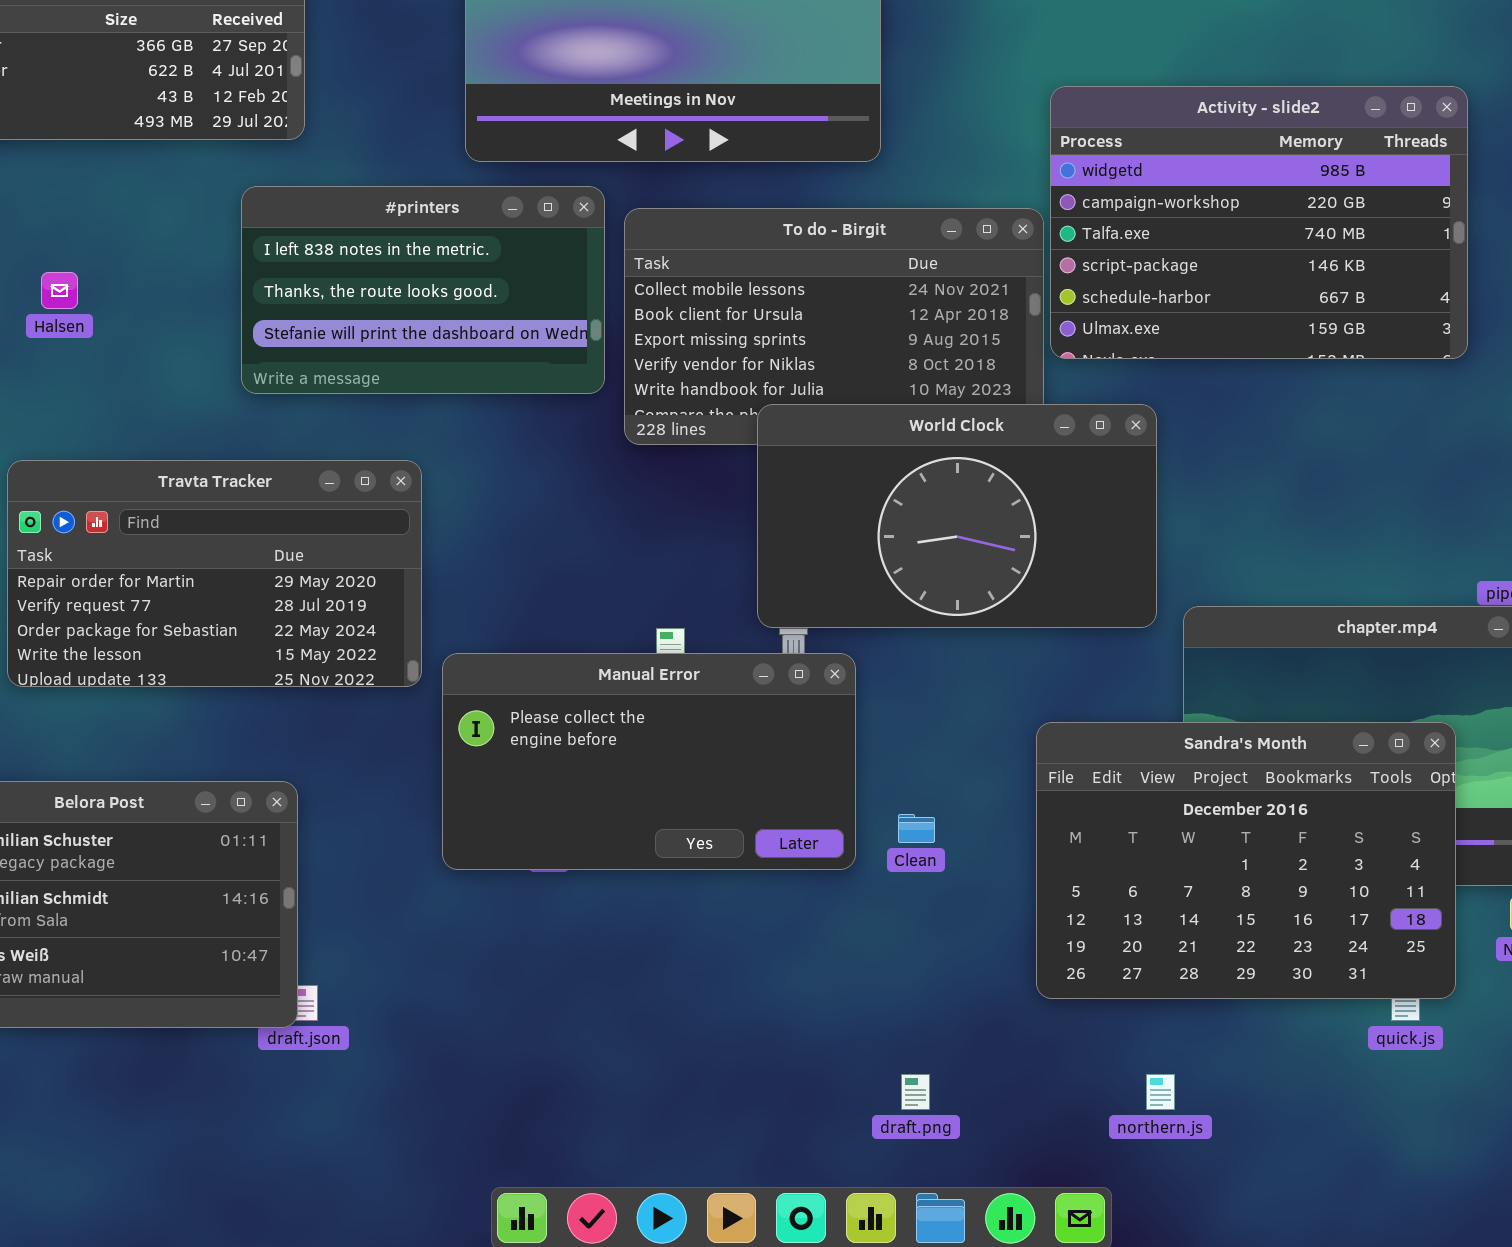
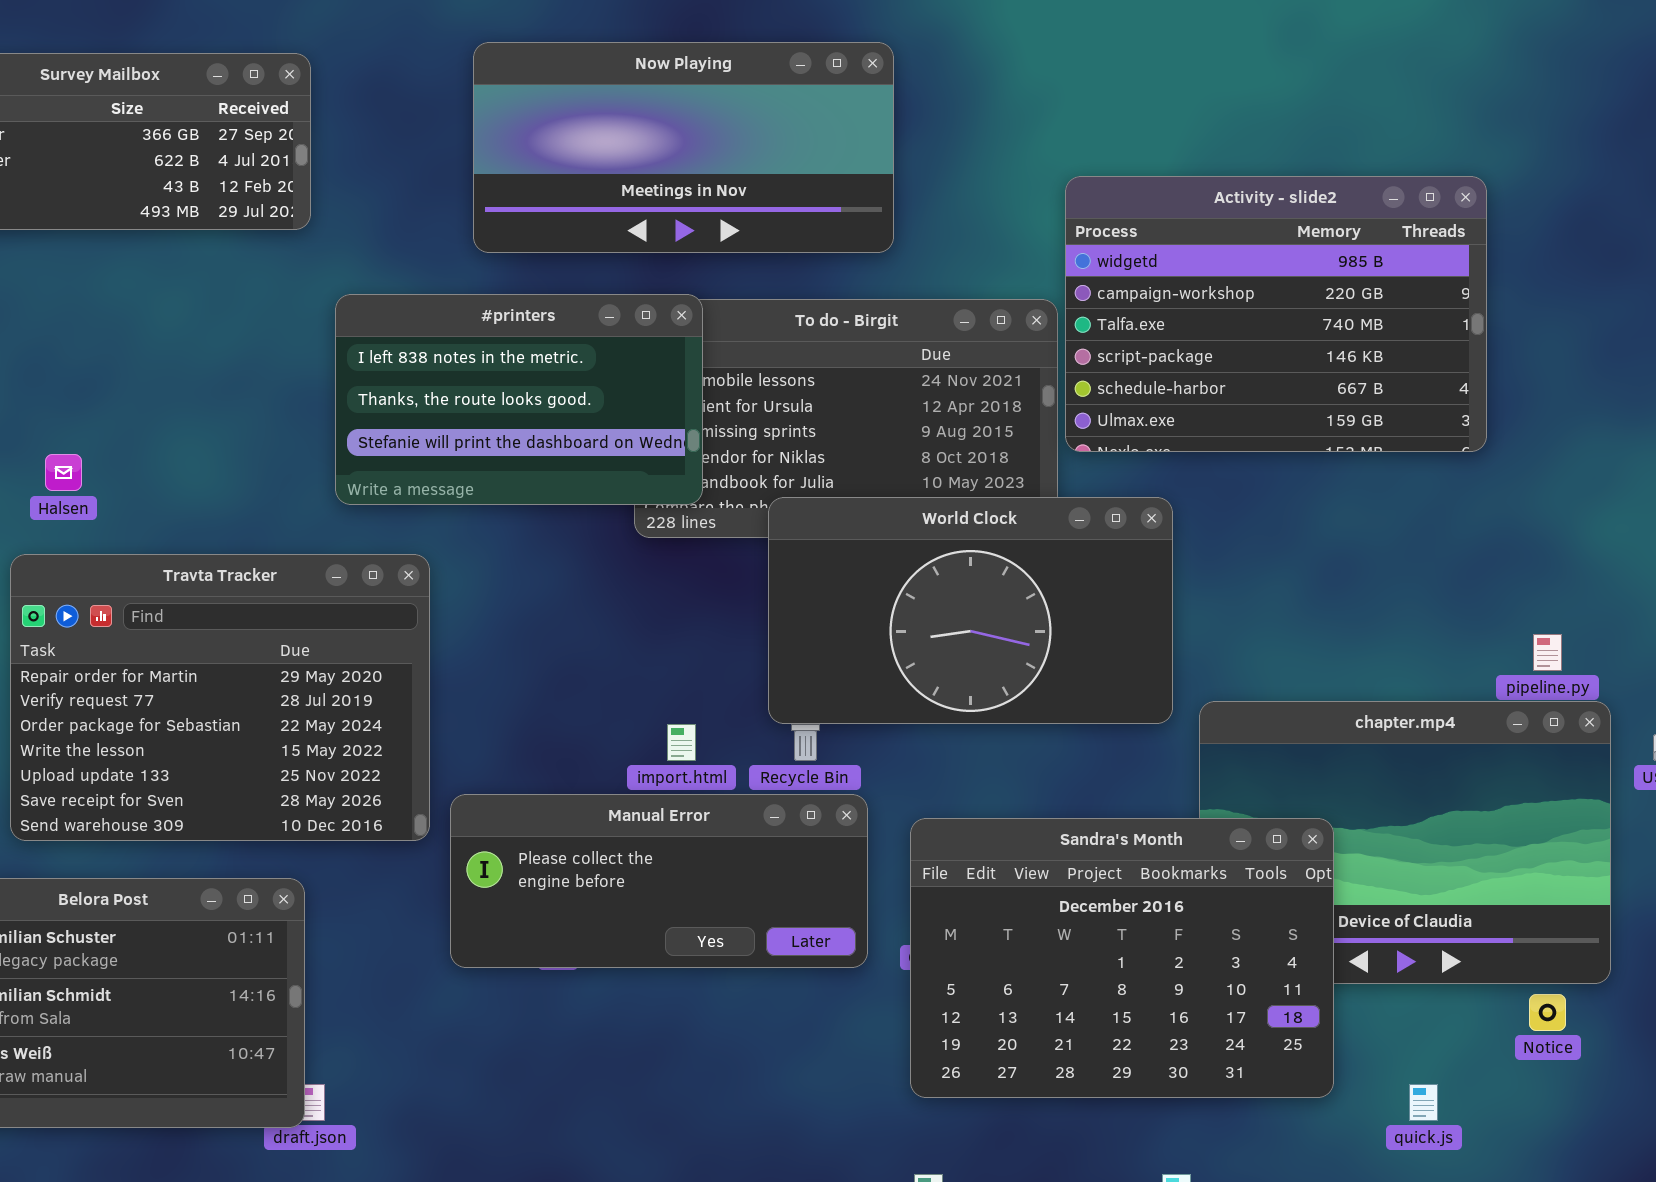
#printers: [241,186,605,394] -> [335,294,703,505], moved
Halsen: [41,272,78,309] -> [45,454,82,491], moved
Travta Tracker: [7,460,422,687] -> [10,554,430,841], resized
Manual Error: [442,653,856,870] -> [450,794,868,968], resized
Sandra's Month: [1036,722,1456,999] -> [910,818,1334,1098], moved

